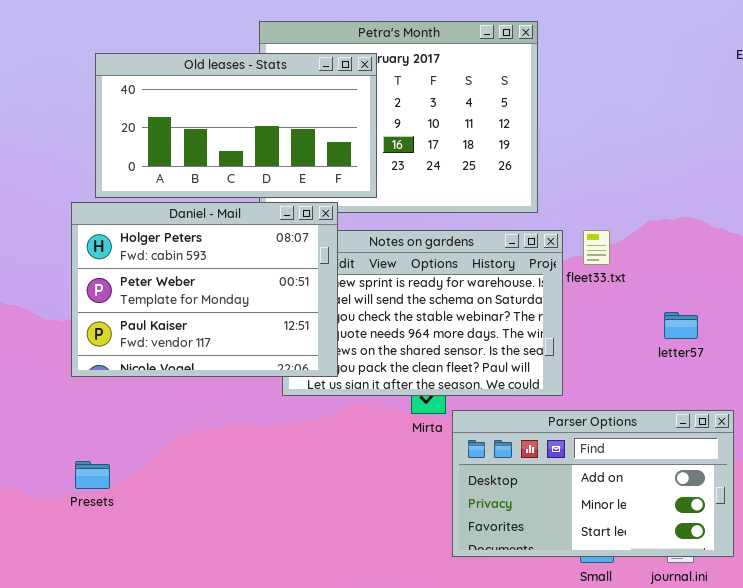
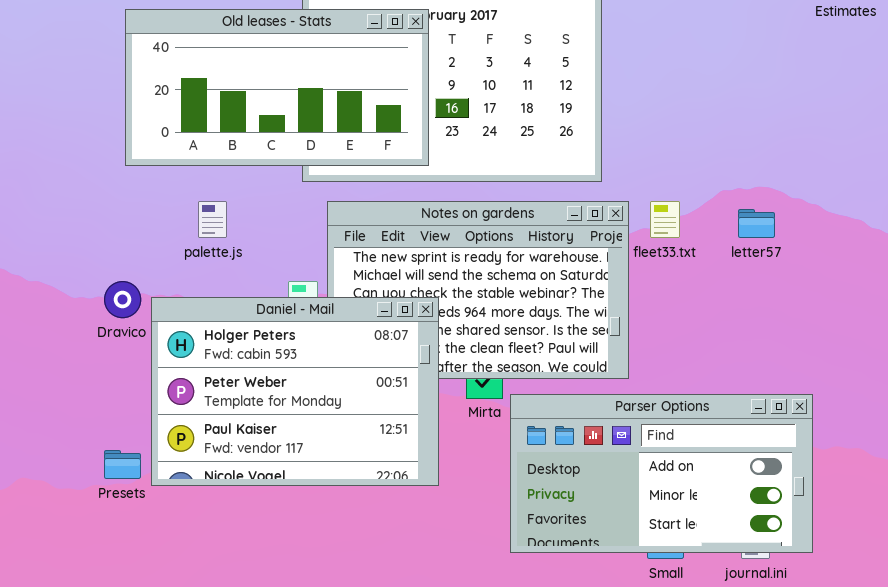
Daniel - Mail: [71,202,338,377] -> [151,297,439,486], moved
letter57: [664,312,698,339] -> [738,209,775,238], moved

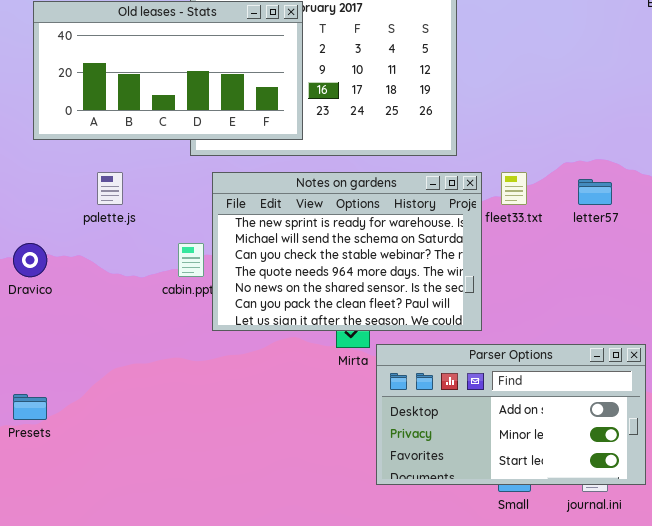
Daniel - Mail: [151,297,439,486] -> none, closed

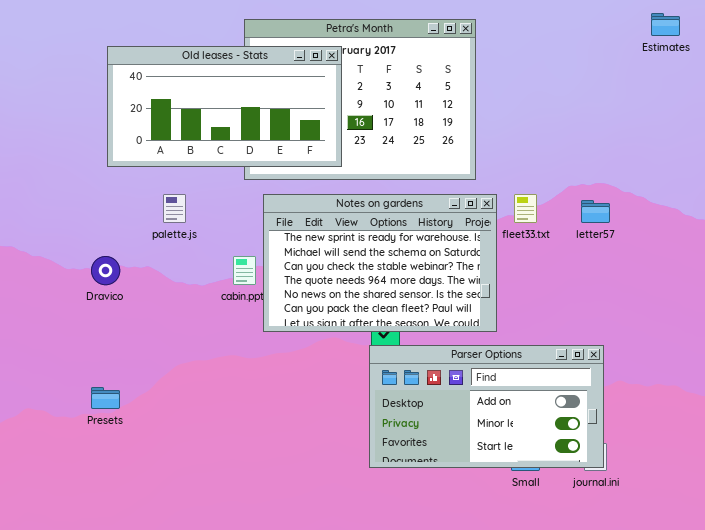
Parser Options: [376,344,646,485] -> [369,345,604,468], moved

